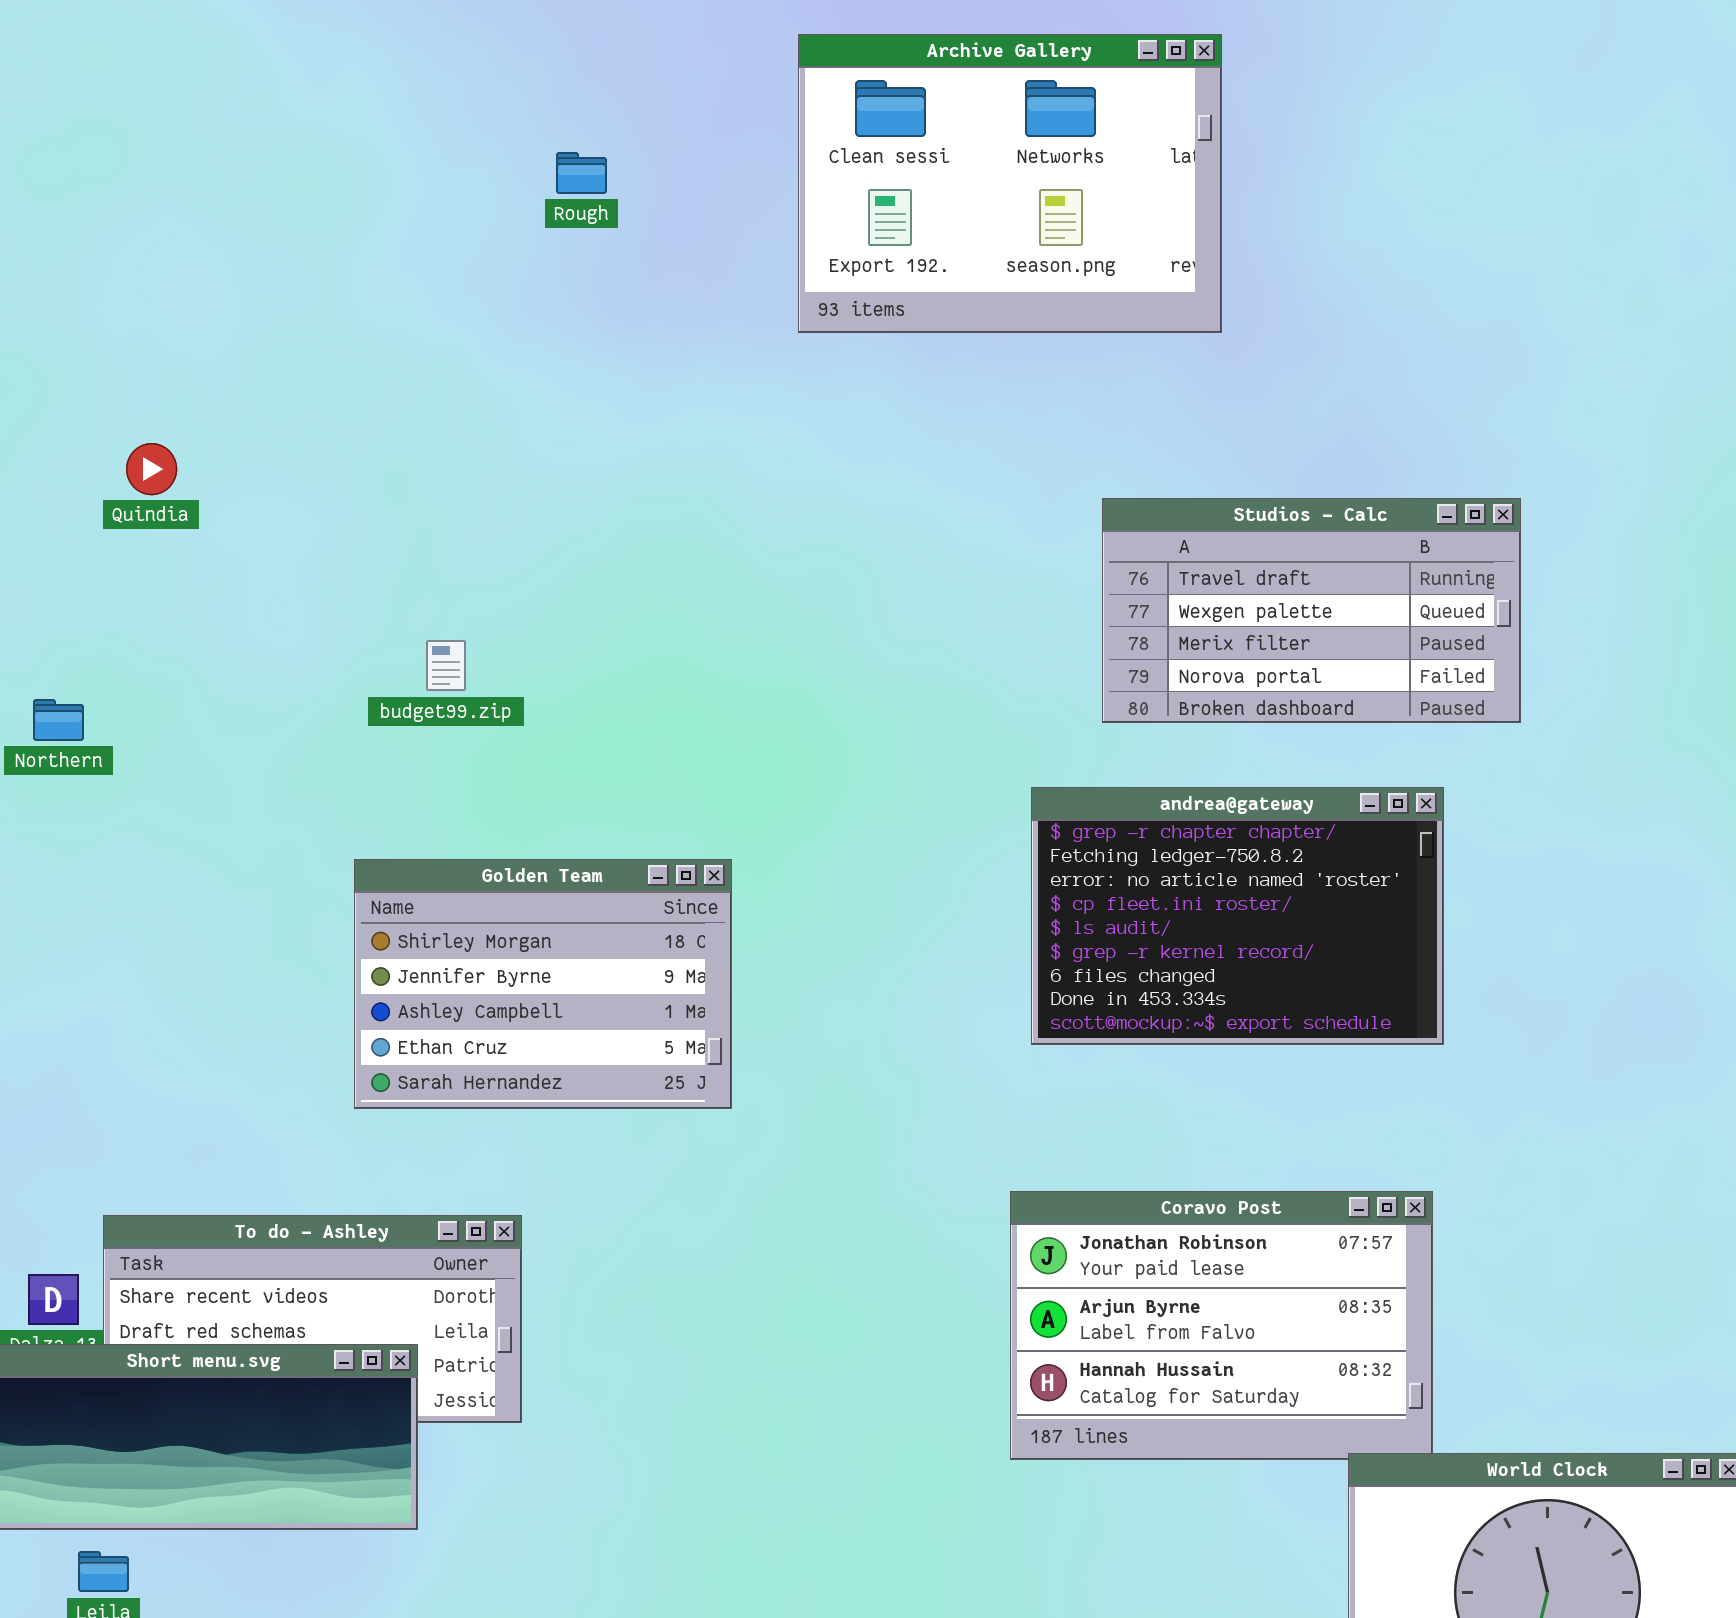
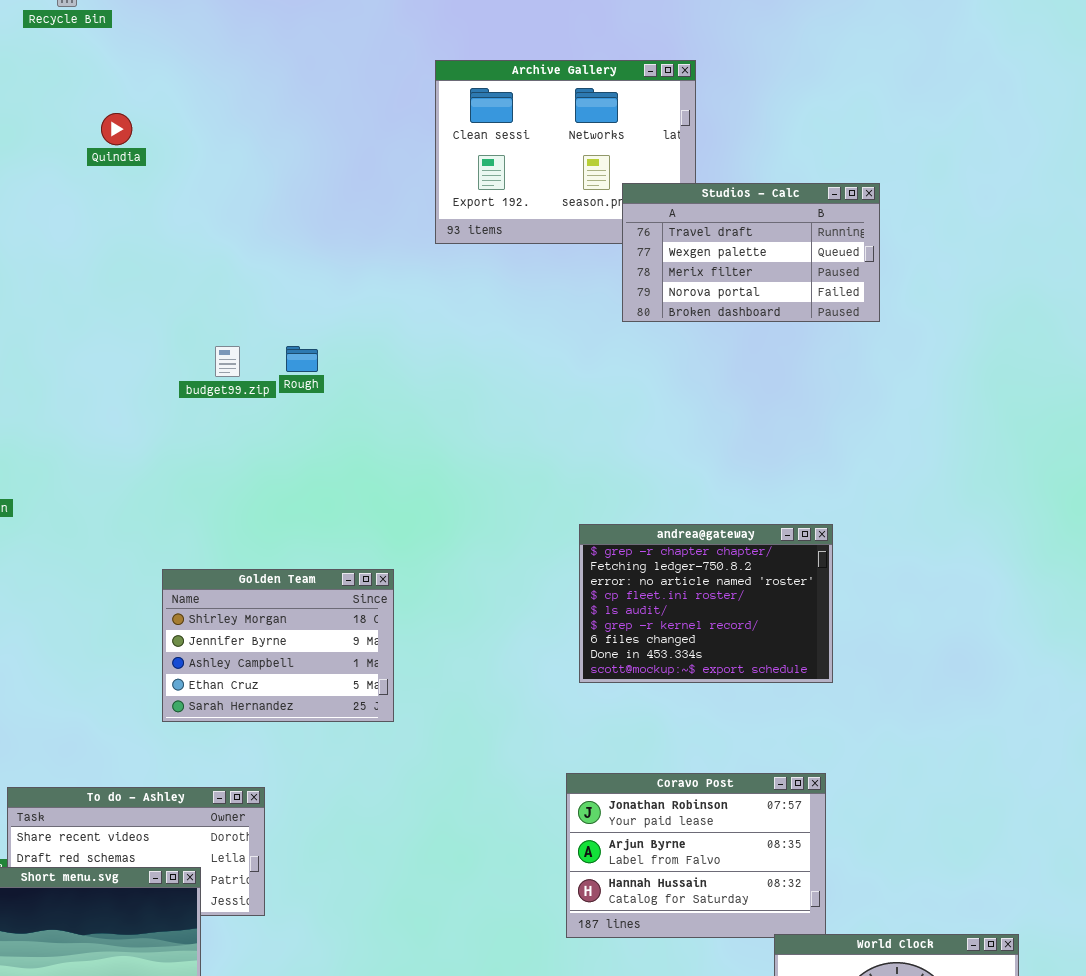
Rough: [556,152,607,194] -> [286,346,318,372], moved
Quindia: [126,443,177,495] -> [101,113,132,145], moved
Studios - Calc: [1102,498,1521,723] -> [622,183,880,322], moved
budget99.zip: [426,640,466,691] -> [215,346,240,377], moved

